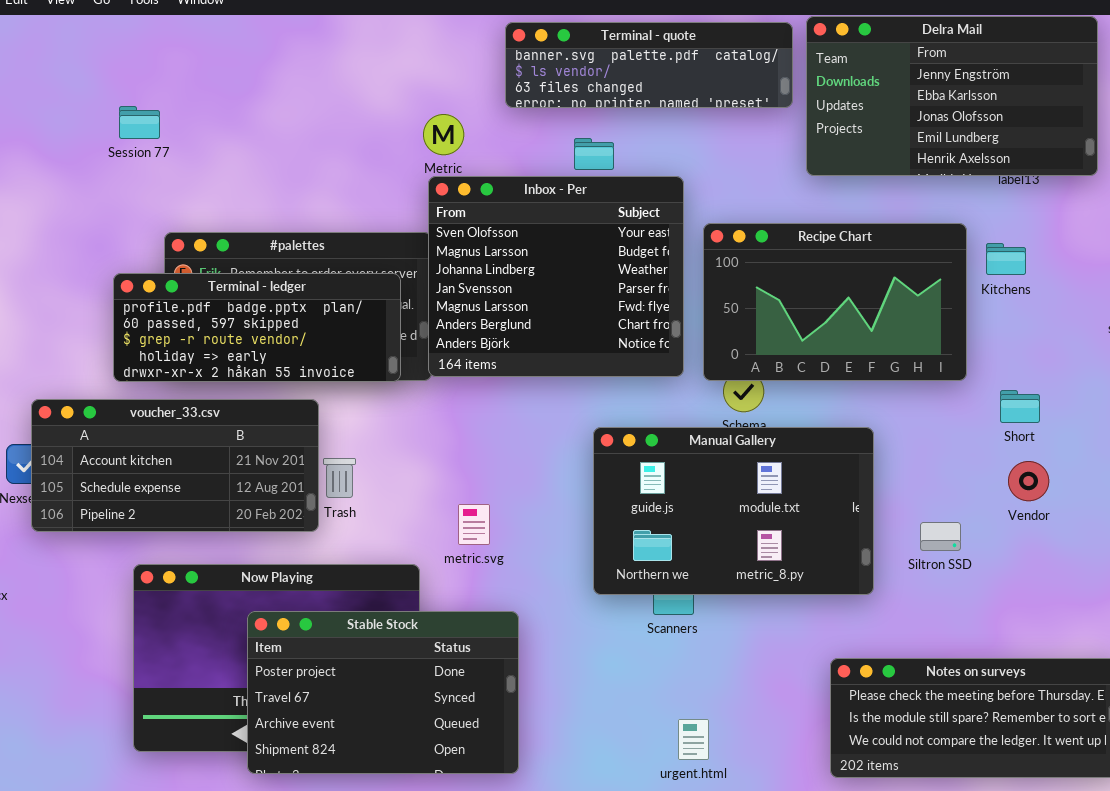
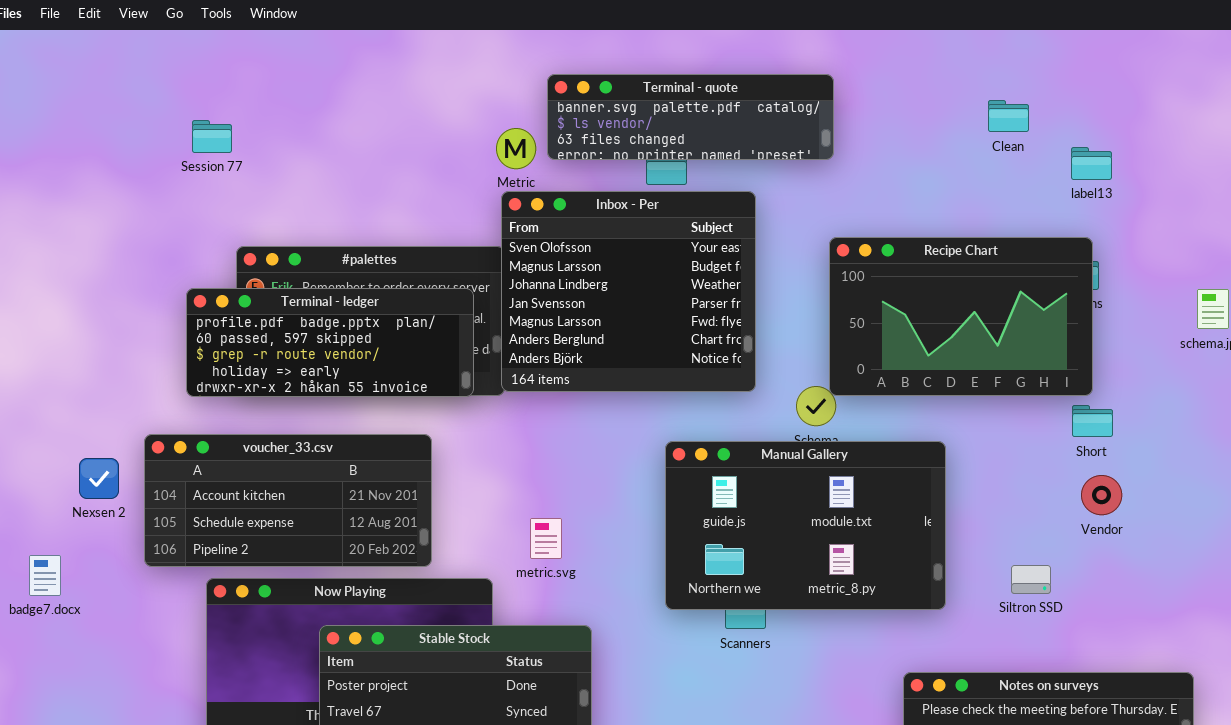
Delra Mail: [806,16,1098,176] -> none, closed
Terminal - quote: [505,22,793,108] -> [547,74,834,160], moved
Recipe Chart: [703,223,967,381] -> [829,237,1093,396], moved
voucher_33.csv: [31,399,319,532] -> [144,434,432,567], moved
Siltron SSD: [920,522,961,551] -> [1011,565,1051,594], moved

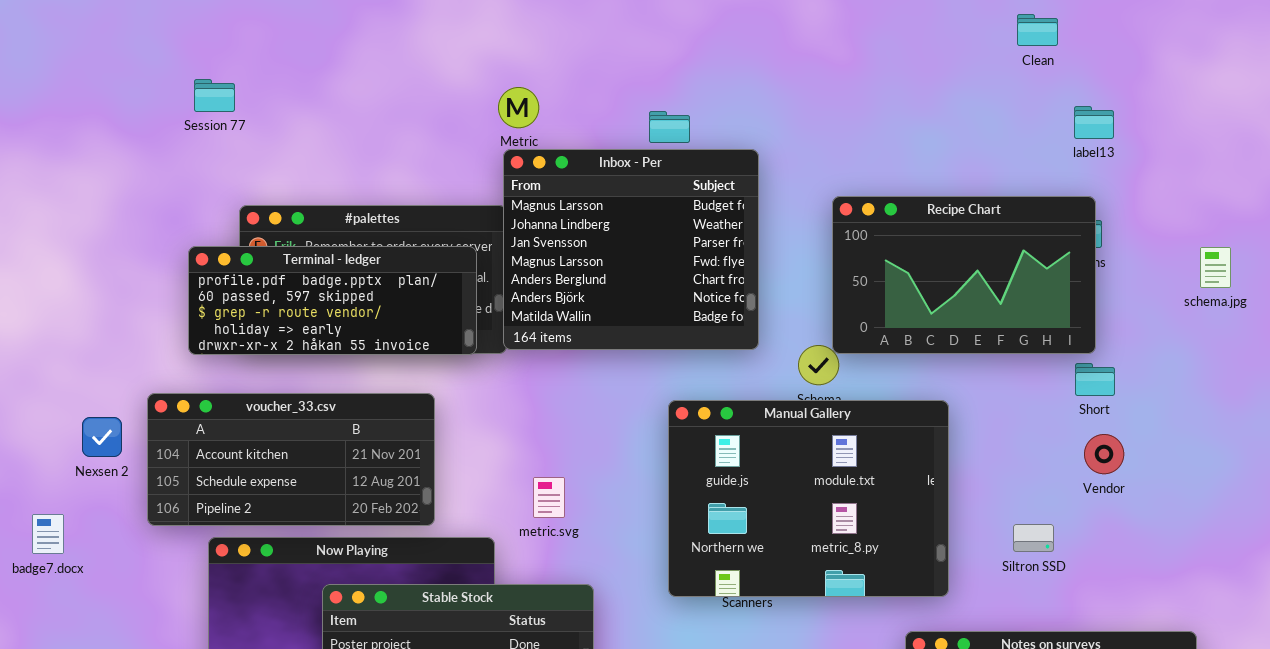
Terminal - quote: [547,74,834,160] -> none, closed
Clean: [988,100,1029,132] -> [1017,14,1058,46], moved
Inbox - Per: [501,191,756,392] -> [503,149,759,350], scrolled down 1 row
Manual Gallery: [665,441,946,610] -> [668,400,949,597], resized

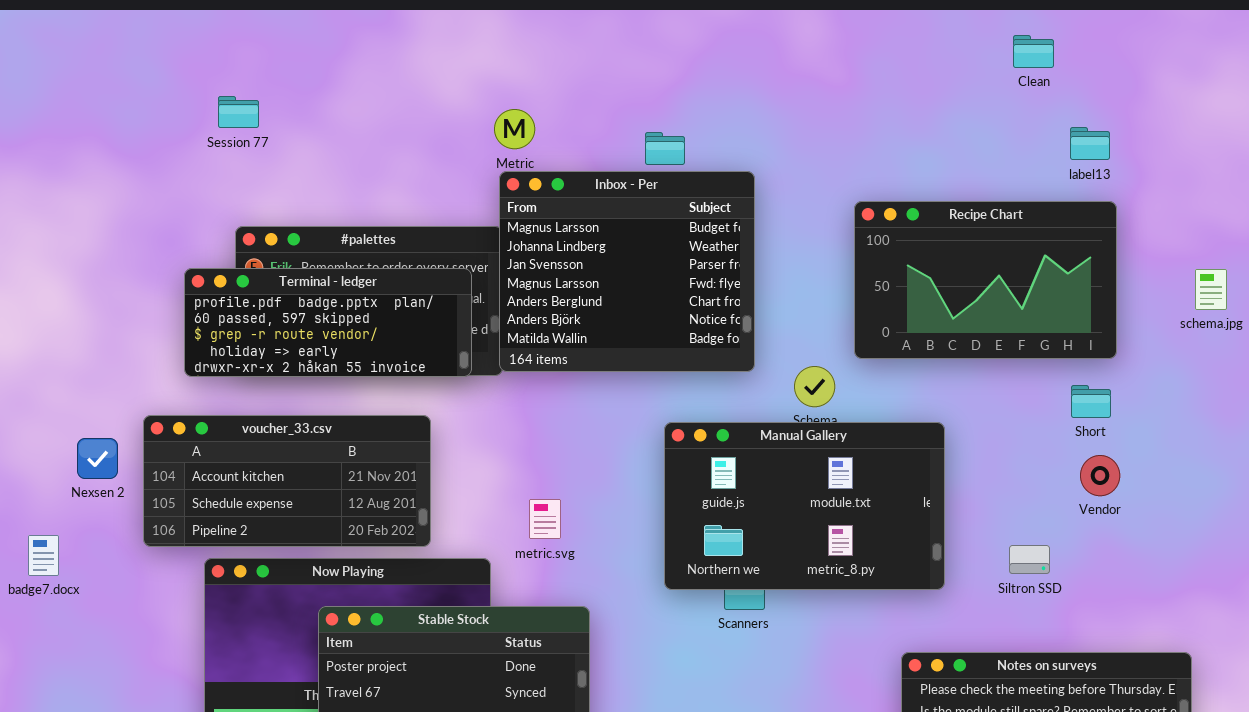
Session 77: [194,79,235,112] -> [218,96,259,128], moved
Recipe Chart: [832,196,1096,354] -> [854,201,1117,359], moved
Manual Gallery: [668,400,949,597] -> [664,422,945,590], resized

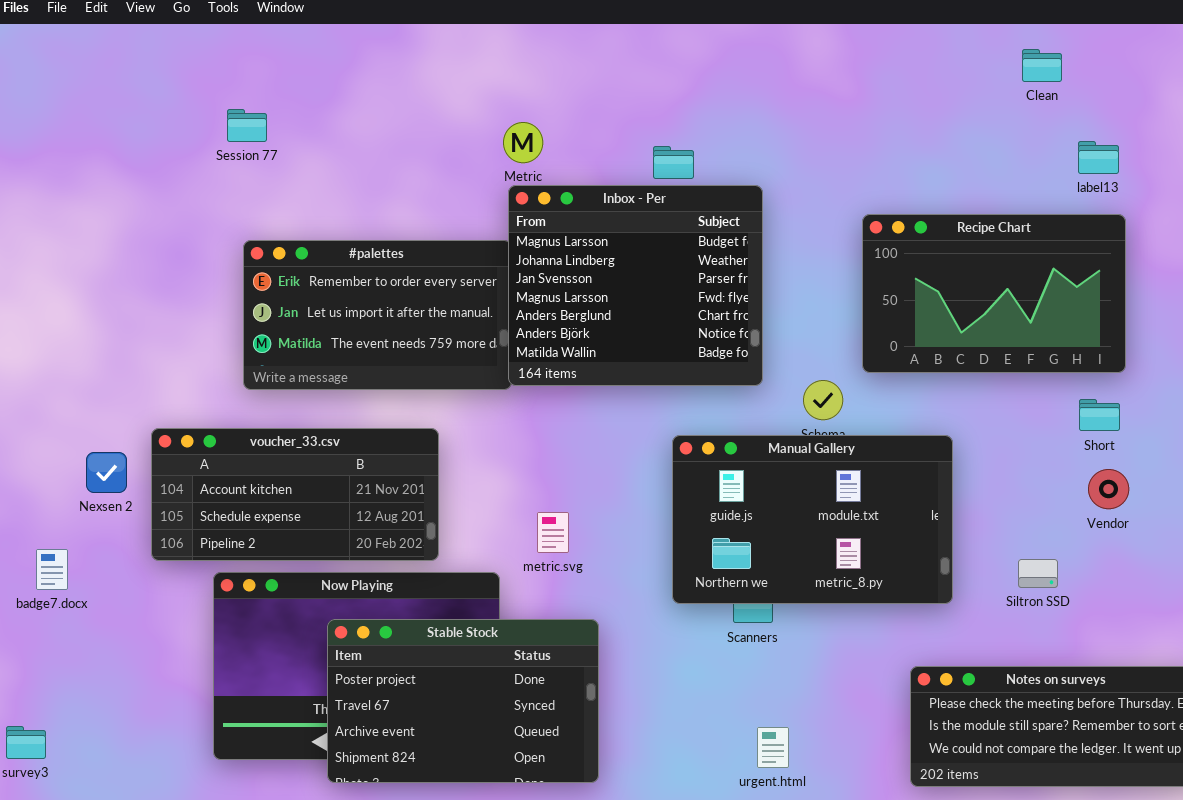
Terminal - ledger: [184,268,472,377] -> none, closed

